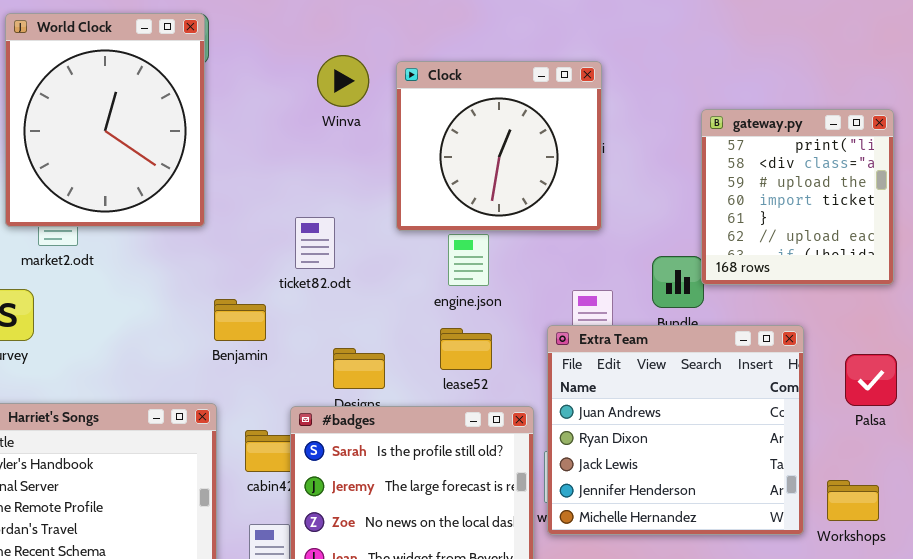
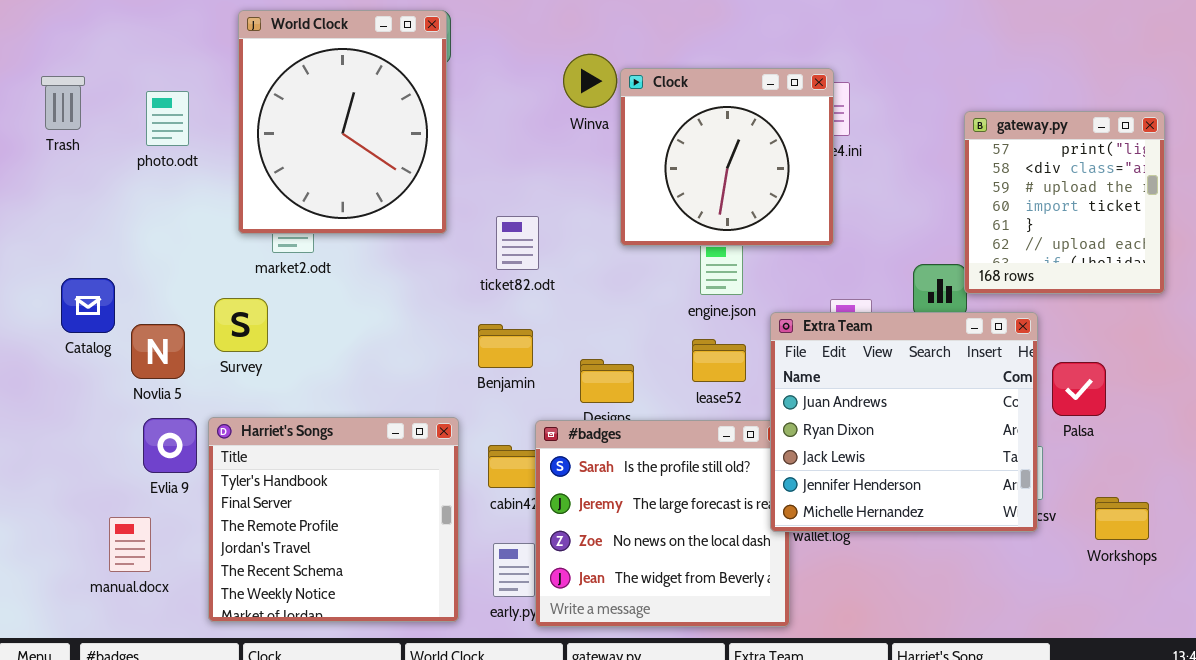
Clock: [396,61,602,231] -> [620,68,834,246], moved
ticket82.odt: [295,217,335,269] -> [496,216,539,270], moved
Benjamin: [214,299,266,341] -> [478,324,533,368], moved
Extra Team: [547,325,804,535] -> [770,312,1038,532], moved
Palsa: [845,354,897,406] -> [1052,362,1106,416], moved

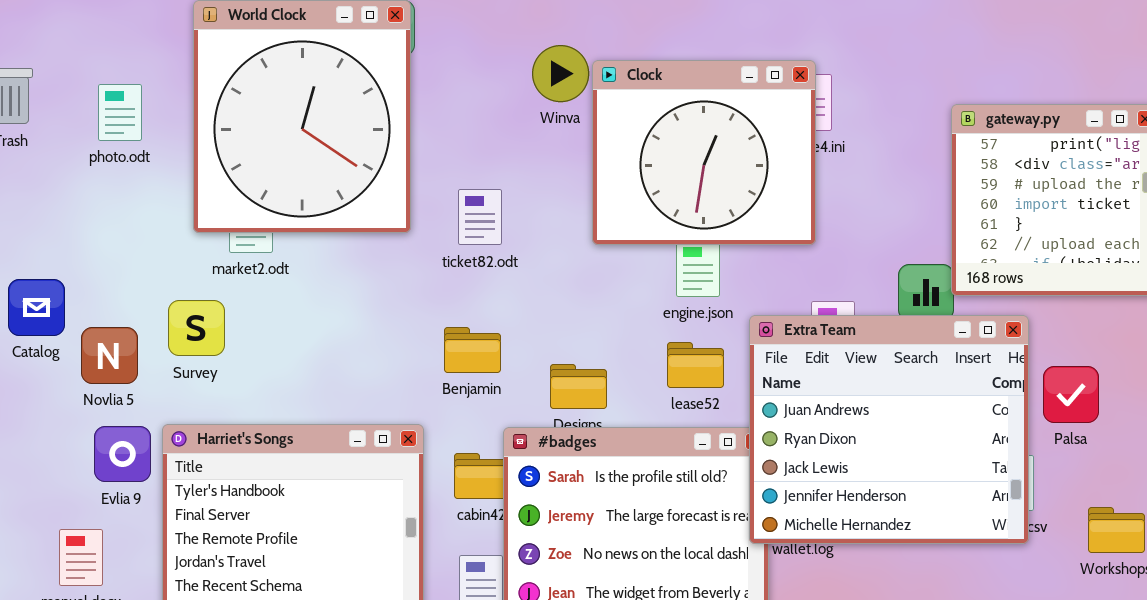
ticket82.odt: [496,216,539,270] -> [458,189,502,245], moved

